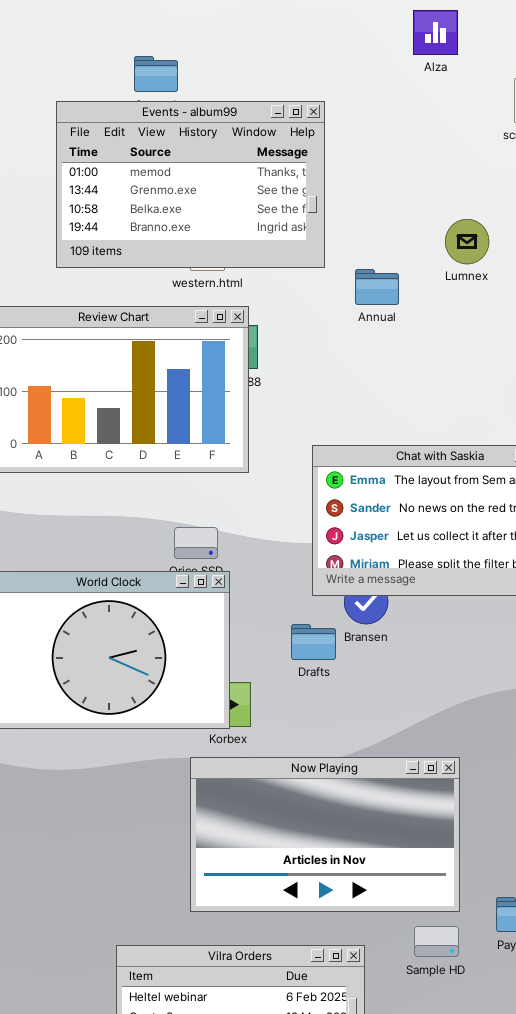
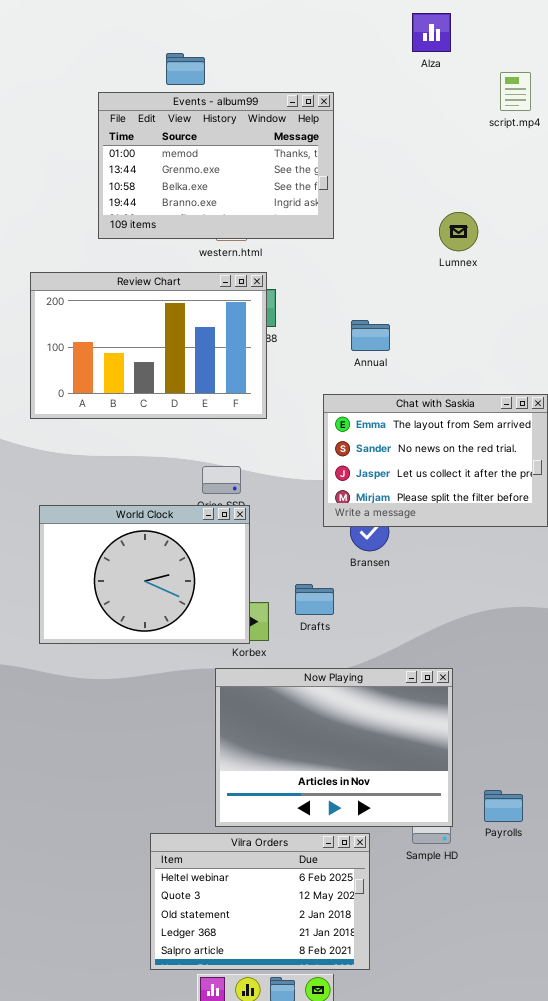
Lumnex: [445,219,489,264] -> [439,212,478,251], moved
Annual: [355,269,399,305] -> [351,320,390,351], moved
Drafts: [291,624,336,660] -> [295,584,334,615], moved
Now Playing: [190,757,460,912] -> [215,668,453,827], resized

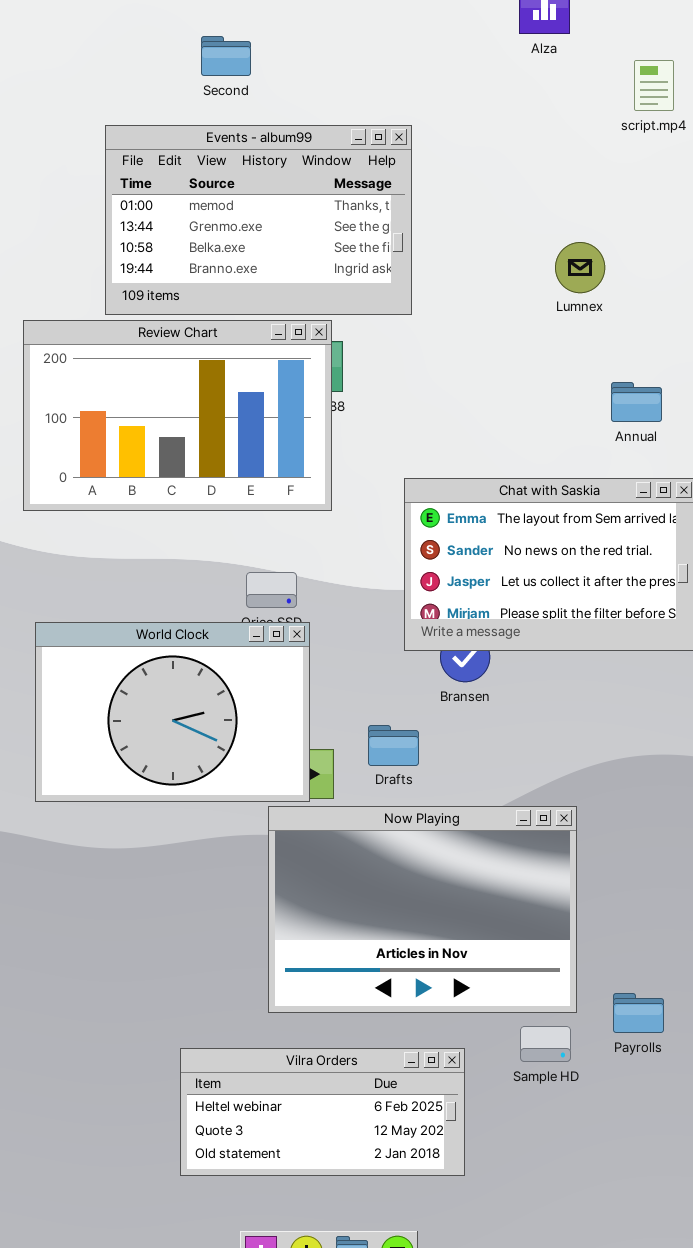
Events - album99: [98,92,334,239] -> [105,125,412,315], moved
Annual: [351,320,390,351] -> [611,382,662,422], moved
Now Playing: [215,668,453,827] -> [268,806,577,1013], moved
Vilra Orders: [150,833,370,970] -> [180,1048,465,1176], resized

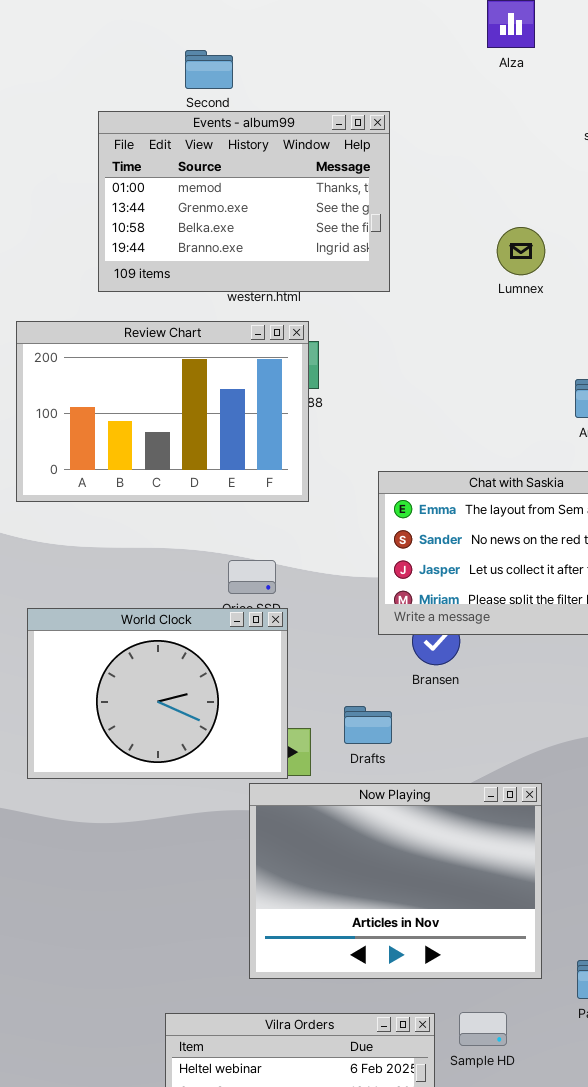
Events - album99: [105,125,412,315] -> [98,111,390,292], moved
Lumnex: [555,242,605,293] -> [497,227,545,275], moved
Sample HD: [520,1026,571,1062] -> [459,1012,507,1046], moved

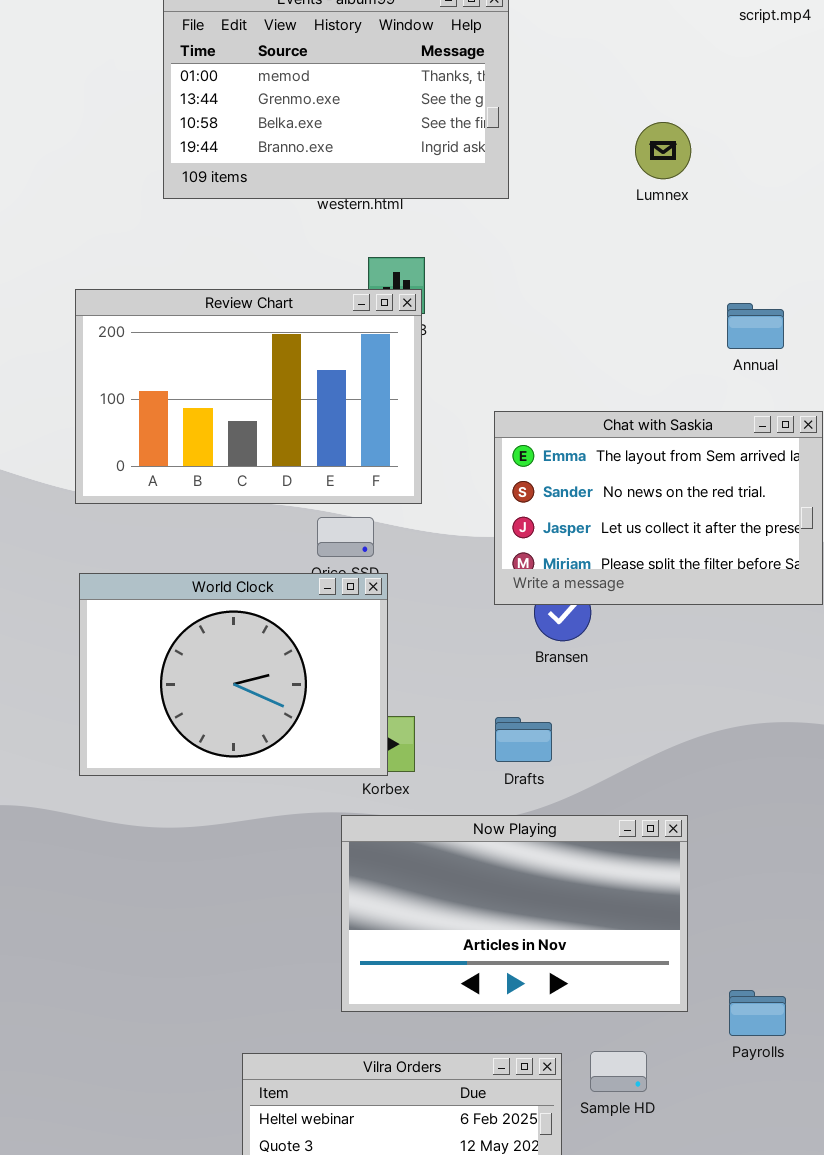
Review Chart: [16,321,309,502] -> [75,289,422,504], moved
Drafts: [344,706,392,744] -> [495,717,552,762], moved
Now Playing: [249,783,542,979] -> [341,815,688,1012], resized

